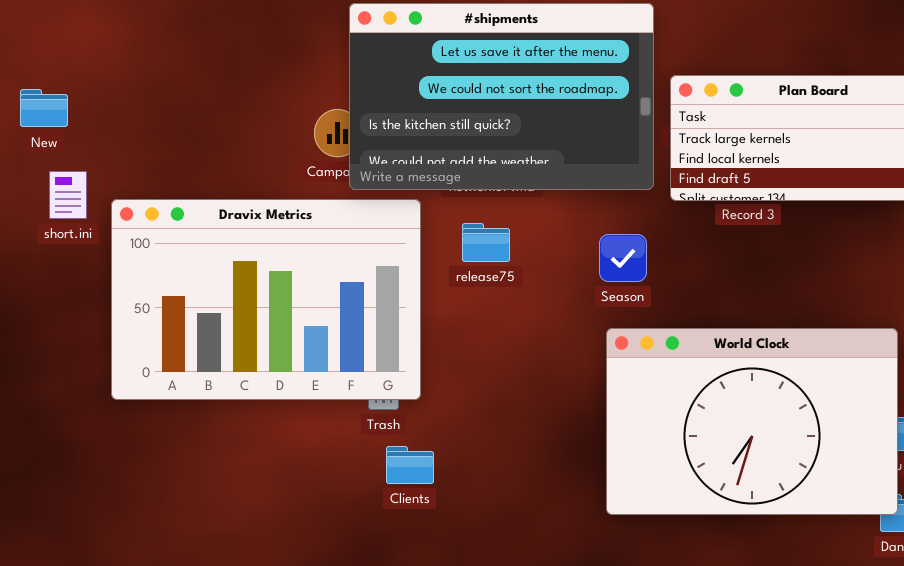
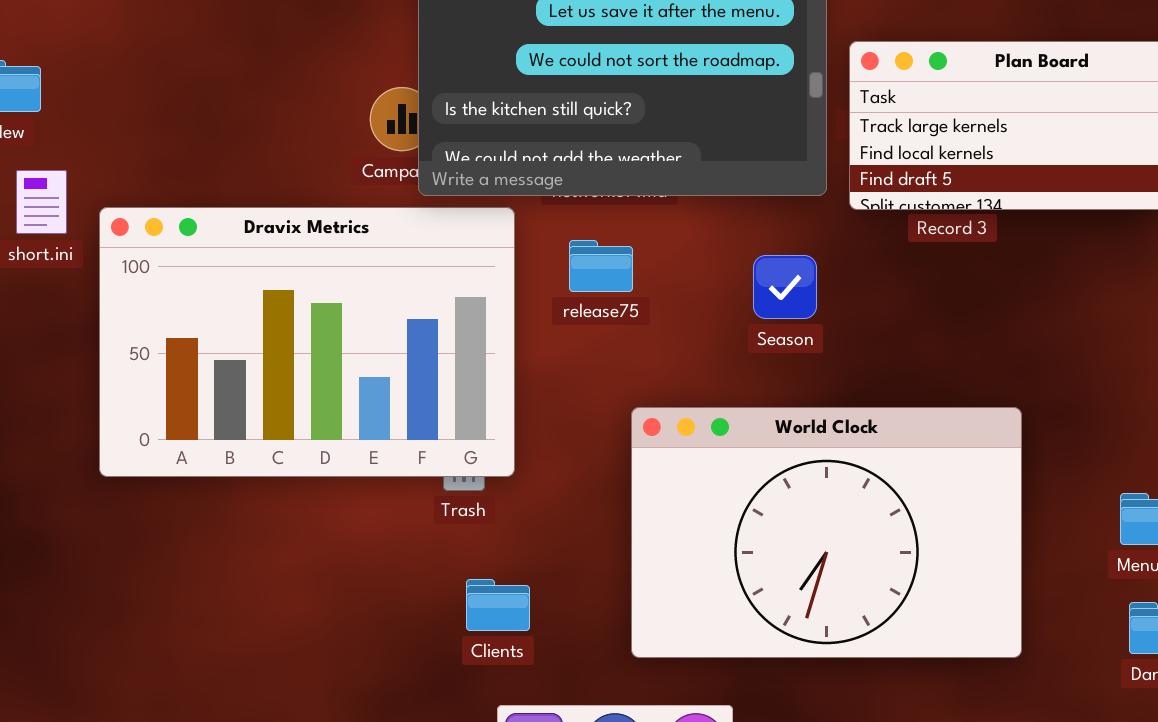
World Clock: [606,328,898,515] -> [631,407,1022,658], moved
Clients: [386,446,434,484] -> [466,579,530,631], moved

